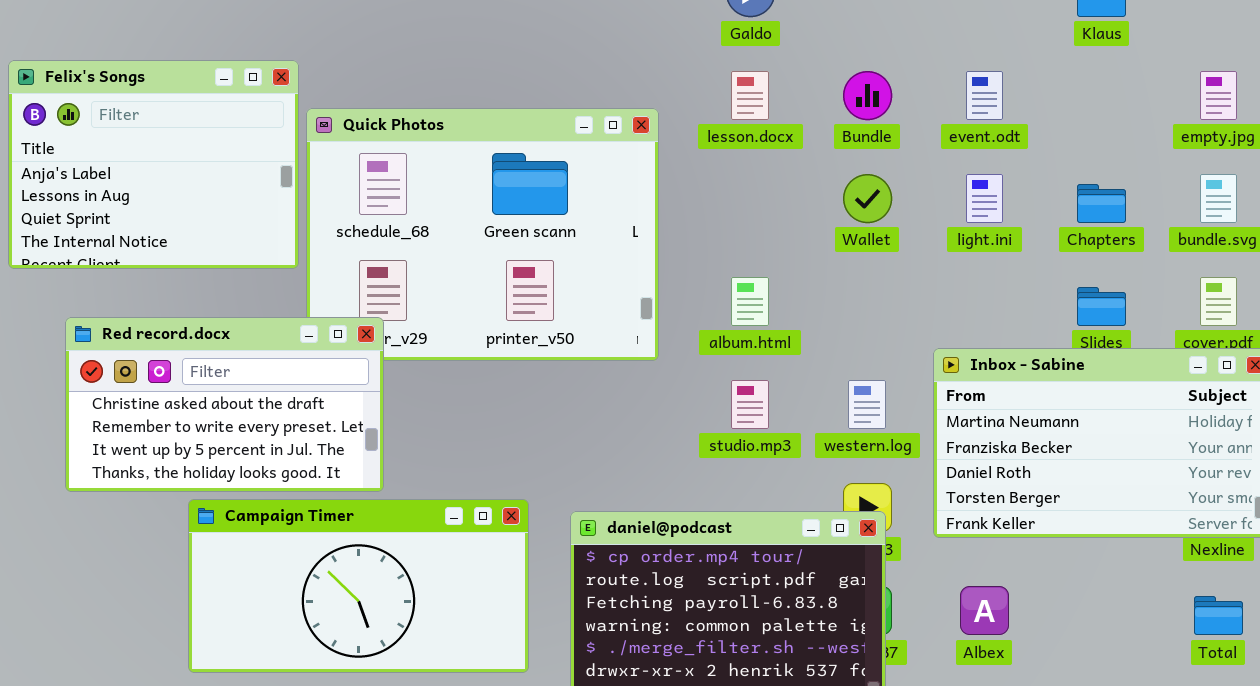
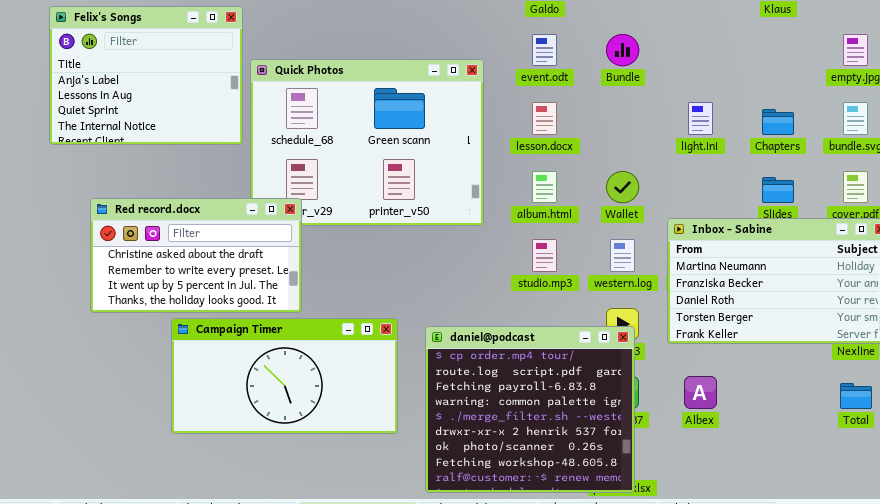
Felix's Songs: [8,60,299,269] -> [49,6,243,145], moved
lesson.docx: [731,71,769,120] -> [532,102,557,135], moved
event.odt: [966,71,1003,120] -> [532,34,557,66], moved
Wallet: [843,174,892,223] -> [606,171,639,203], moved

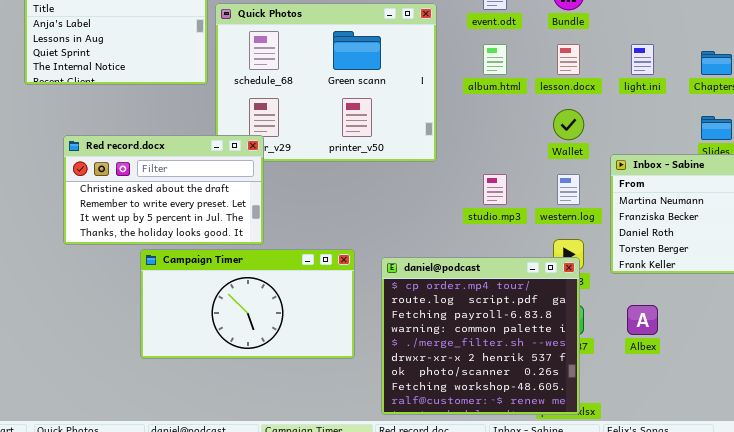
lesson.docx: [532,102,557,135] -> [557,44,580,75], moved
album.html: [532,171,557,203] -> [483,44,507,75], moved

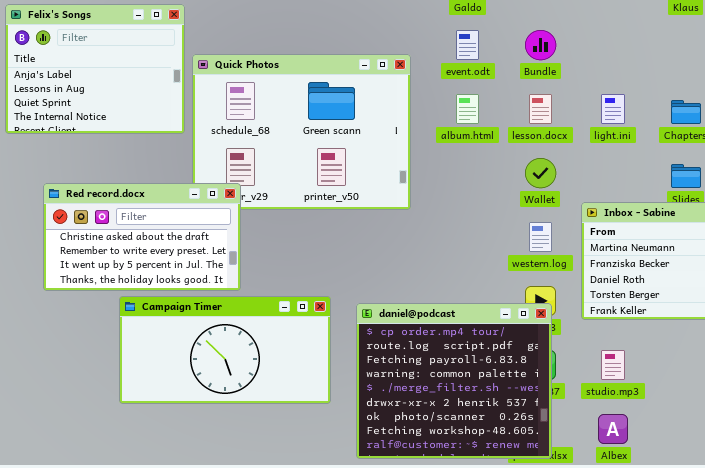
studio.mp3: [483,174,507,205] -> [601,350,625,380], moved
Albex: [627,305,658,335] -> [598,414,628,444], moved

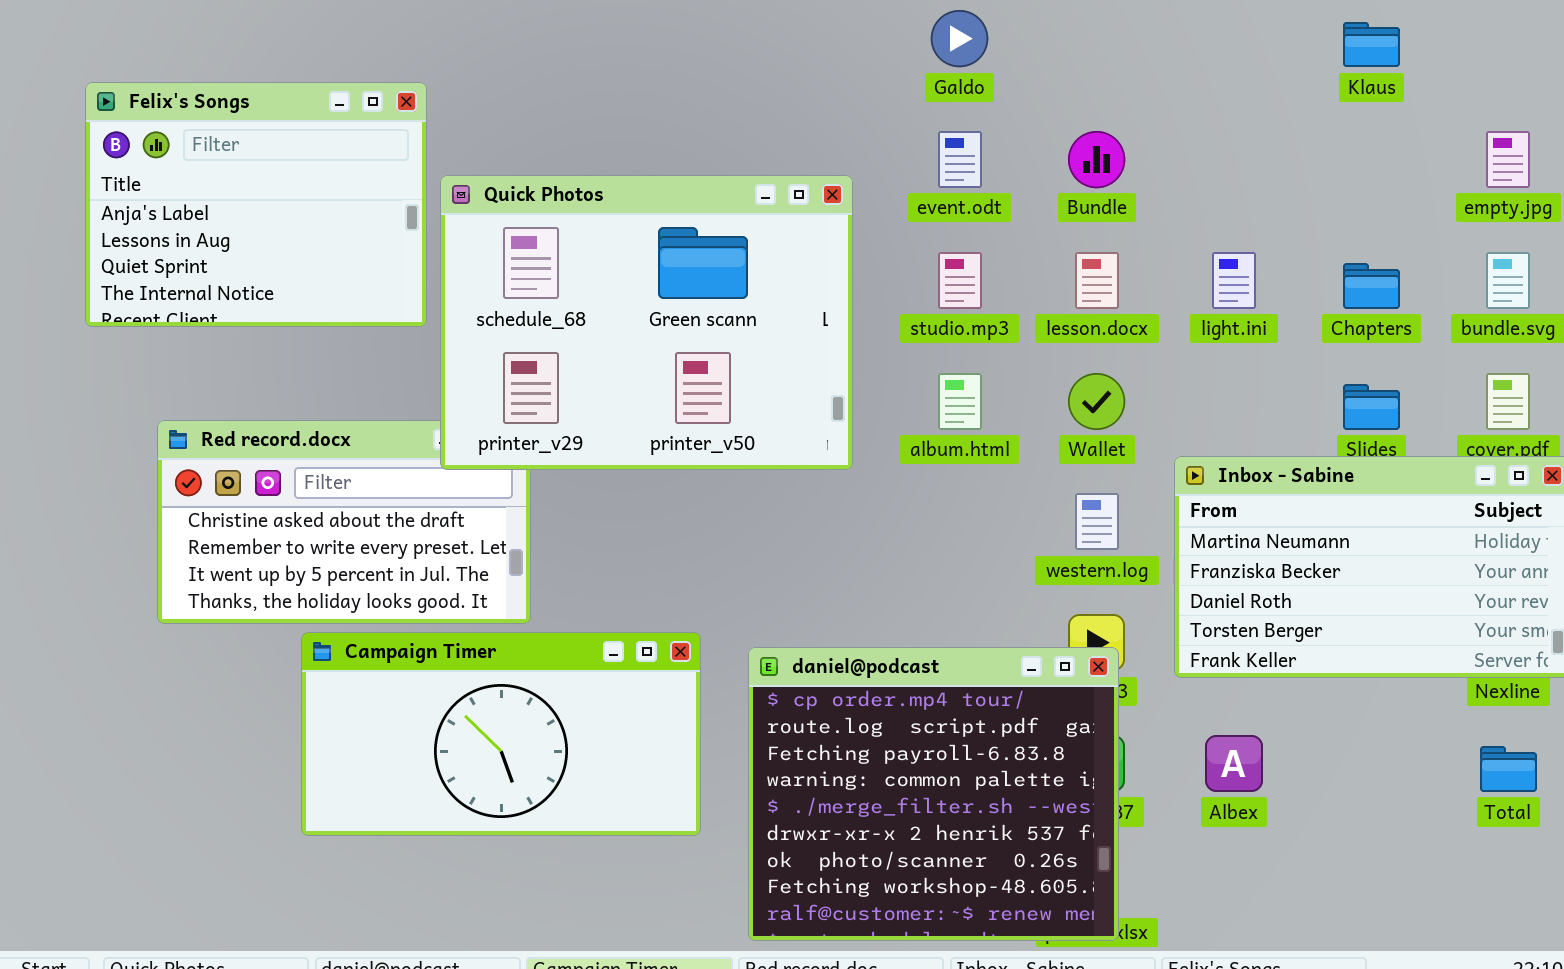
Quick Photos: [192,54,411,210] -> [440,175,853,470], raised
album.html: [456,94,479,124] -> [938,373,982,430], moved
studio.mp3: [601,350,625,380] -> [938,252,982,309], moved
Albex: [598,414,628,444] -> [1205,735,1263,792], moved

